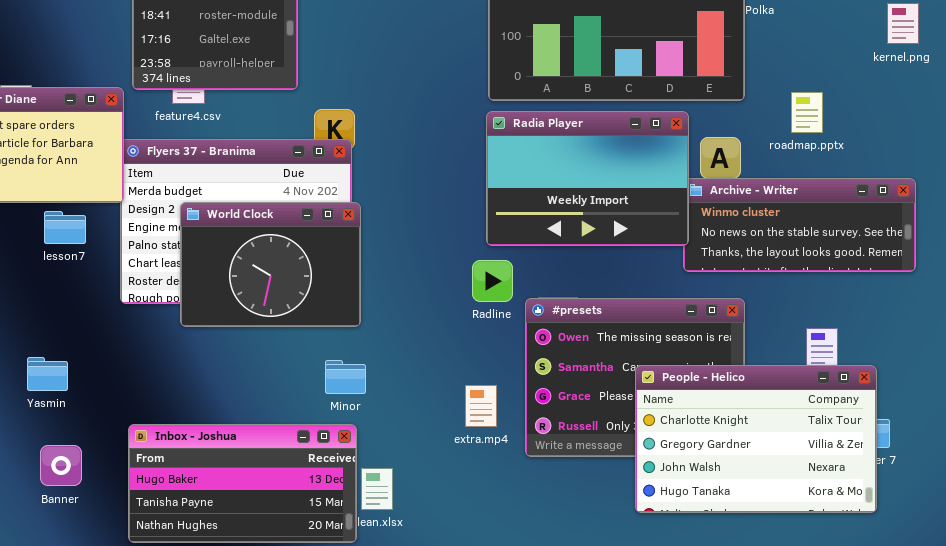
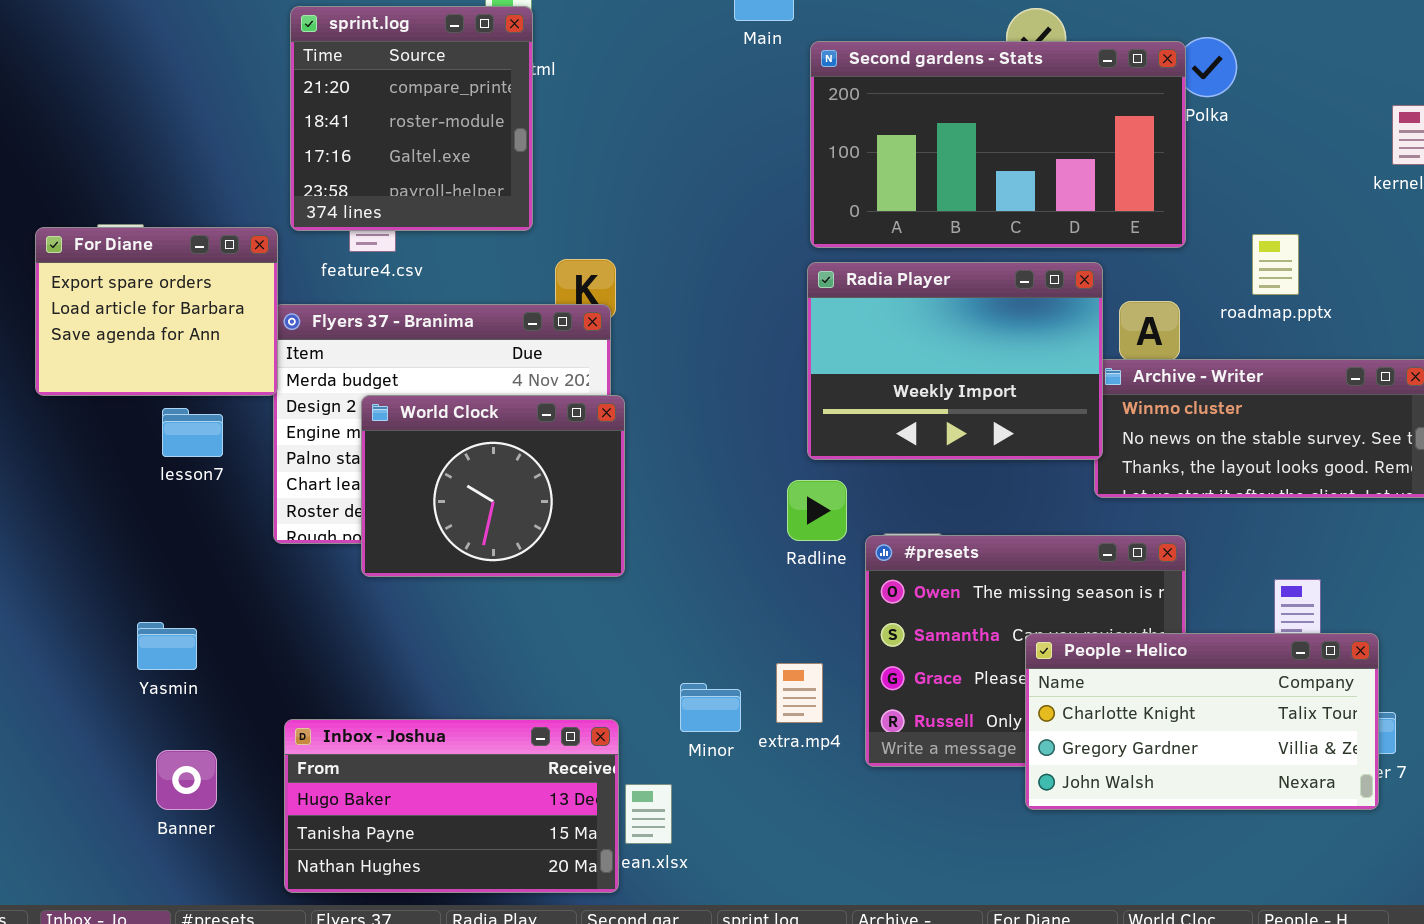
Minor: [325,360,366,394] -> [680,683,741,732], moved
People - Helico: [635,365,877,513] -> [1025,633,1379,810], resized

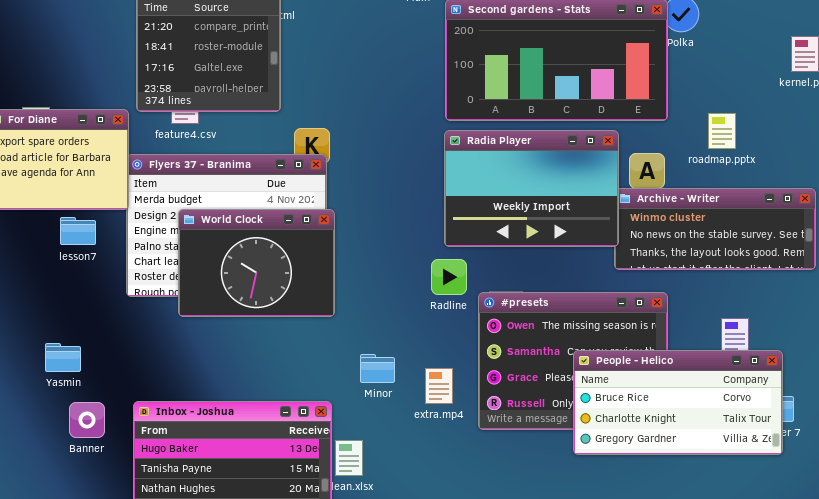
People - Helico: [1025,633,1379,810] -> [573,350,783,455], scrolled up 1 row
Minor: [680,683,741,732] -> [360,354,395,383], moved
Banner: [156,750,217,810] -> [69,402,105,438], moved

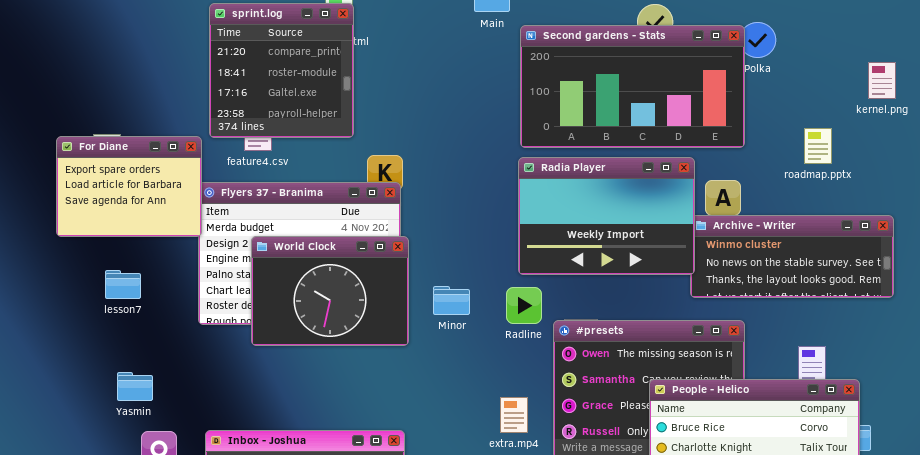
roadmap.pptx: [708,113,736,149] -> [804,128,832,164], moved
lesson7: [60,217,96,245] -> [105,270,141,299], moved
Minor: [360,354,395,383] -> [433,286,470,315], moved

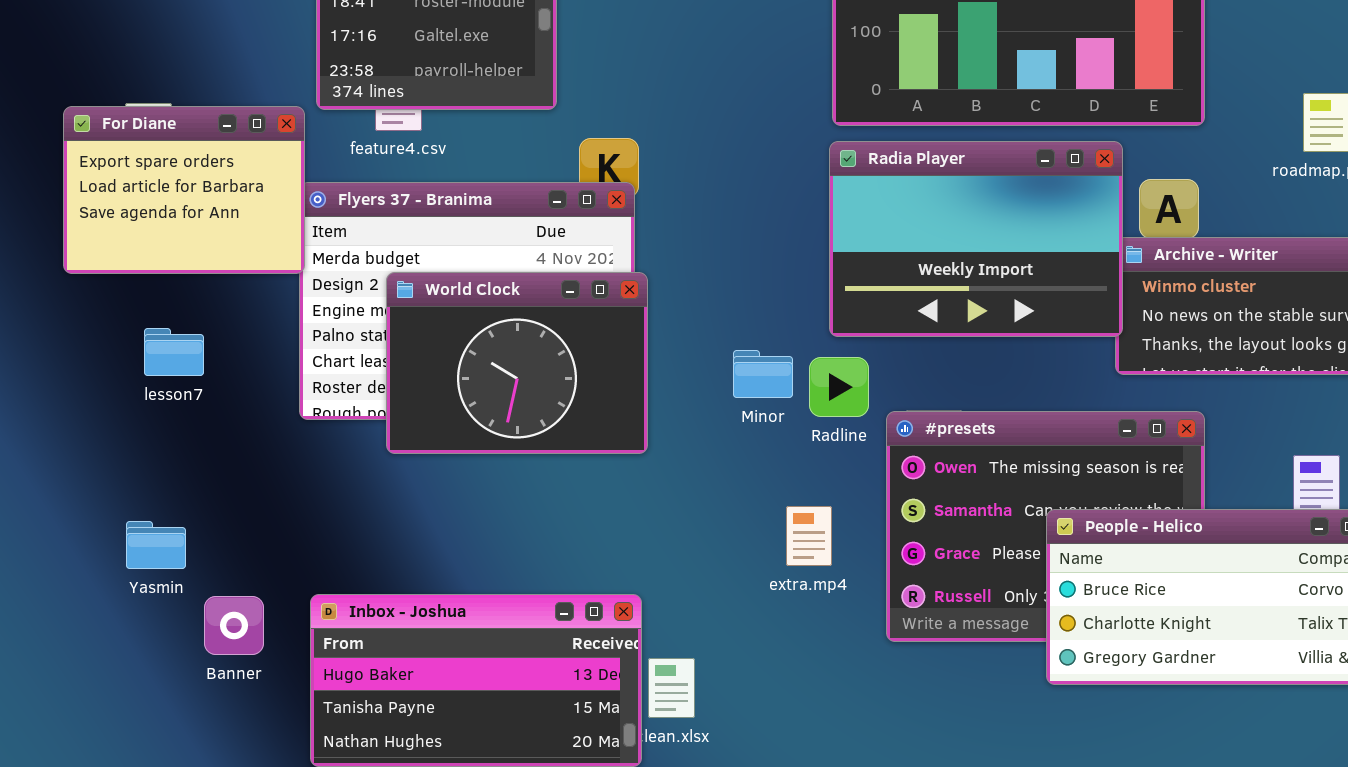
Minor: [433,286,470,315] -> [733,350,793,398], moved
Yasmin: [117,372,153,401] -> [126,521,186,569], moved
extra.mp4: [500,397,528,433] -> [786,506,832,566], moved

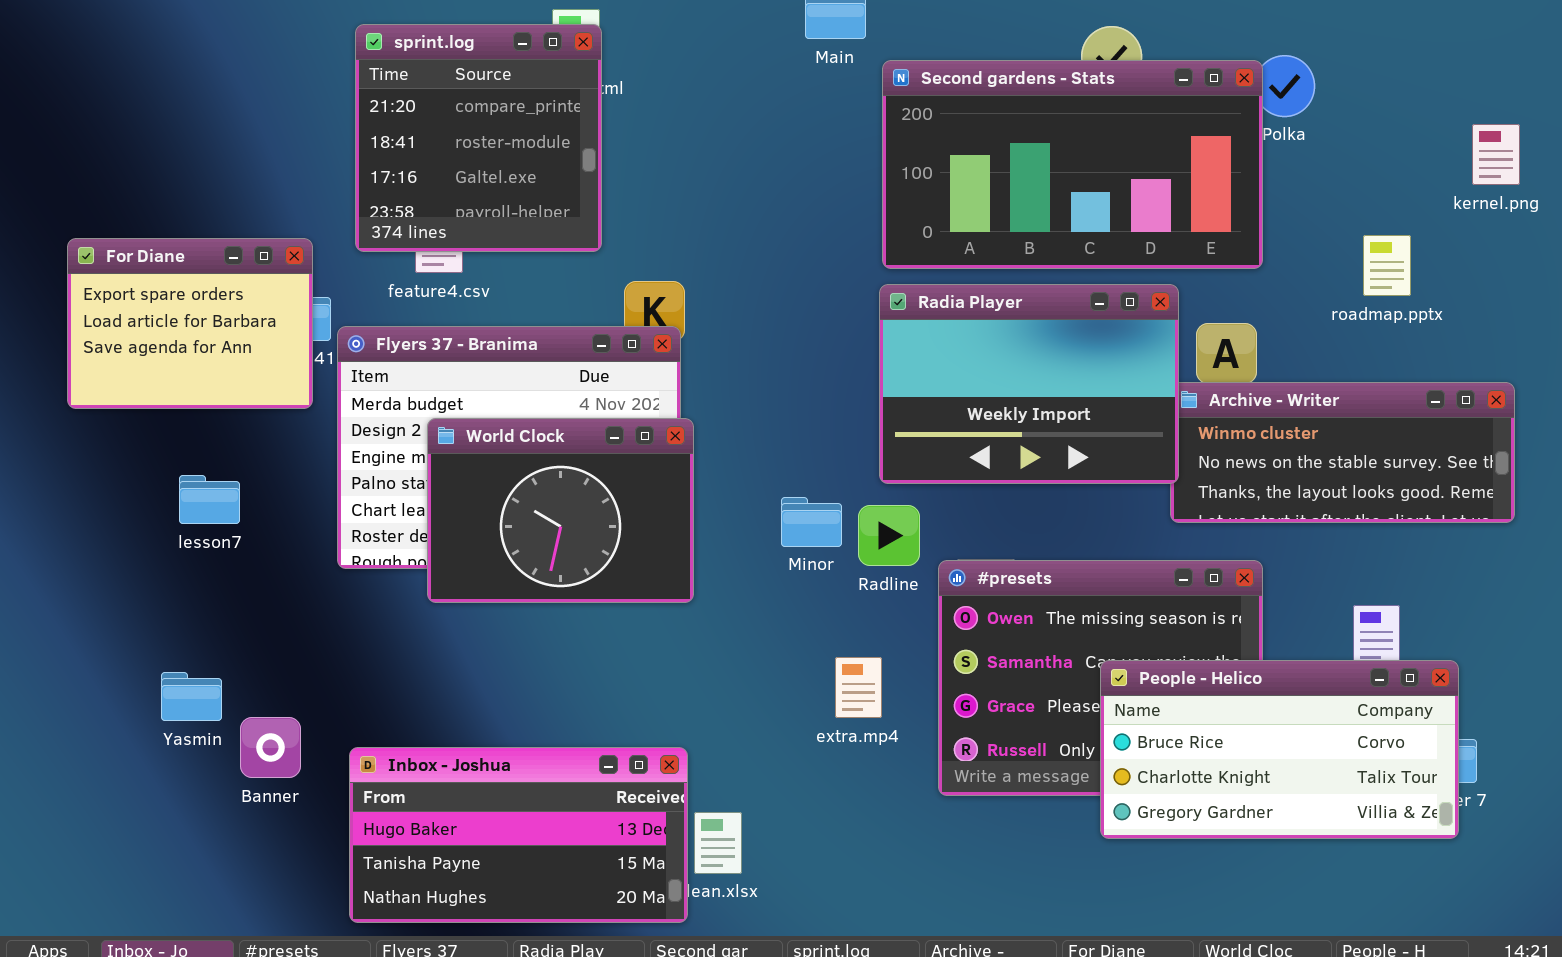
For Diane: [63,106,305,274] -> [67,238,313,409], moved
Banner: [204,596,264,655] -> [240,717,301,778], moved

